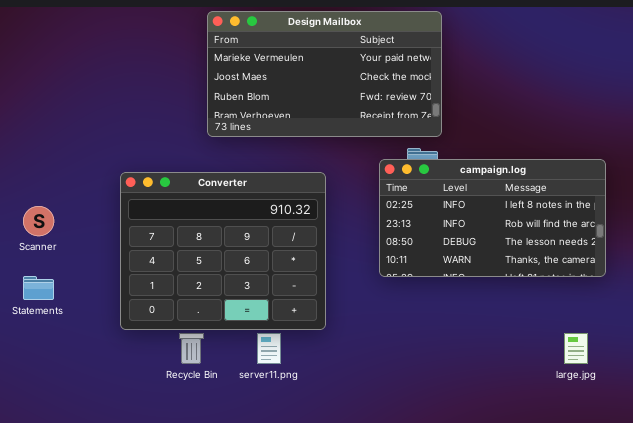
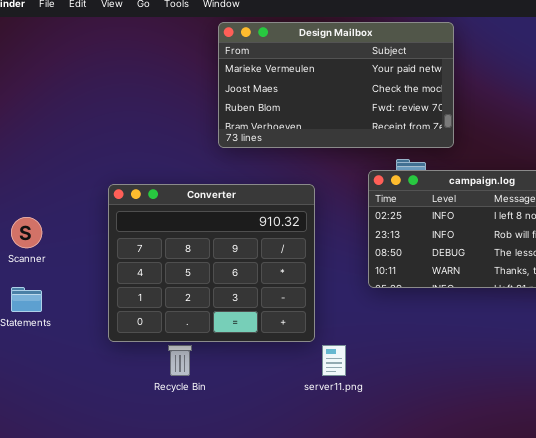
Design Mailbox: [207,11,442,137] -> [218,22,454,148], moved
server11.png: [257,333,281,364] -> [322,345,346,376], moved

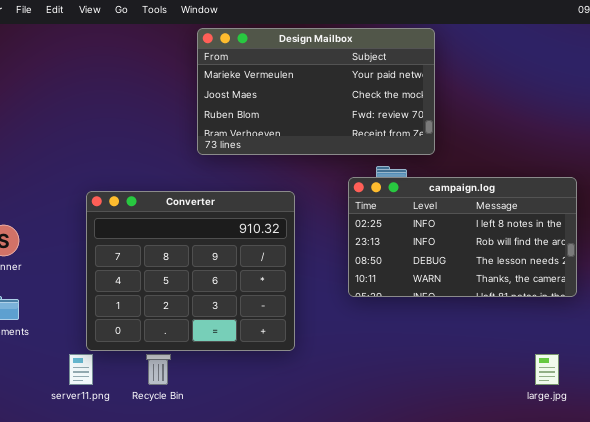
server11.png: [322,345,346,376] -> [69,354,93,385], moved

